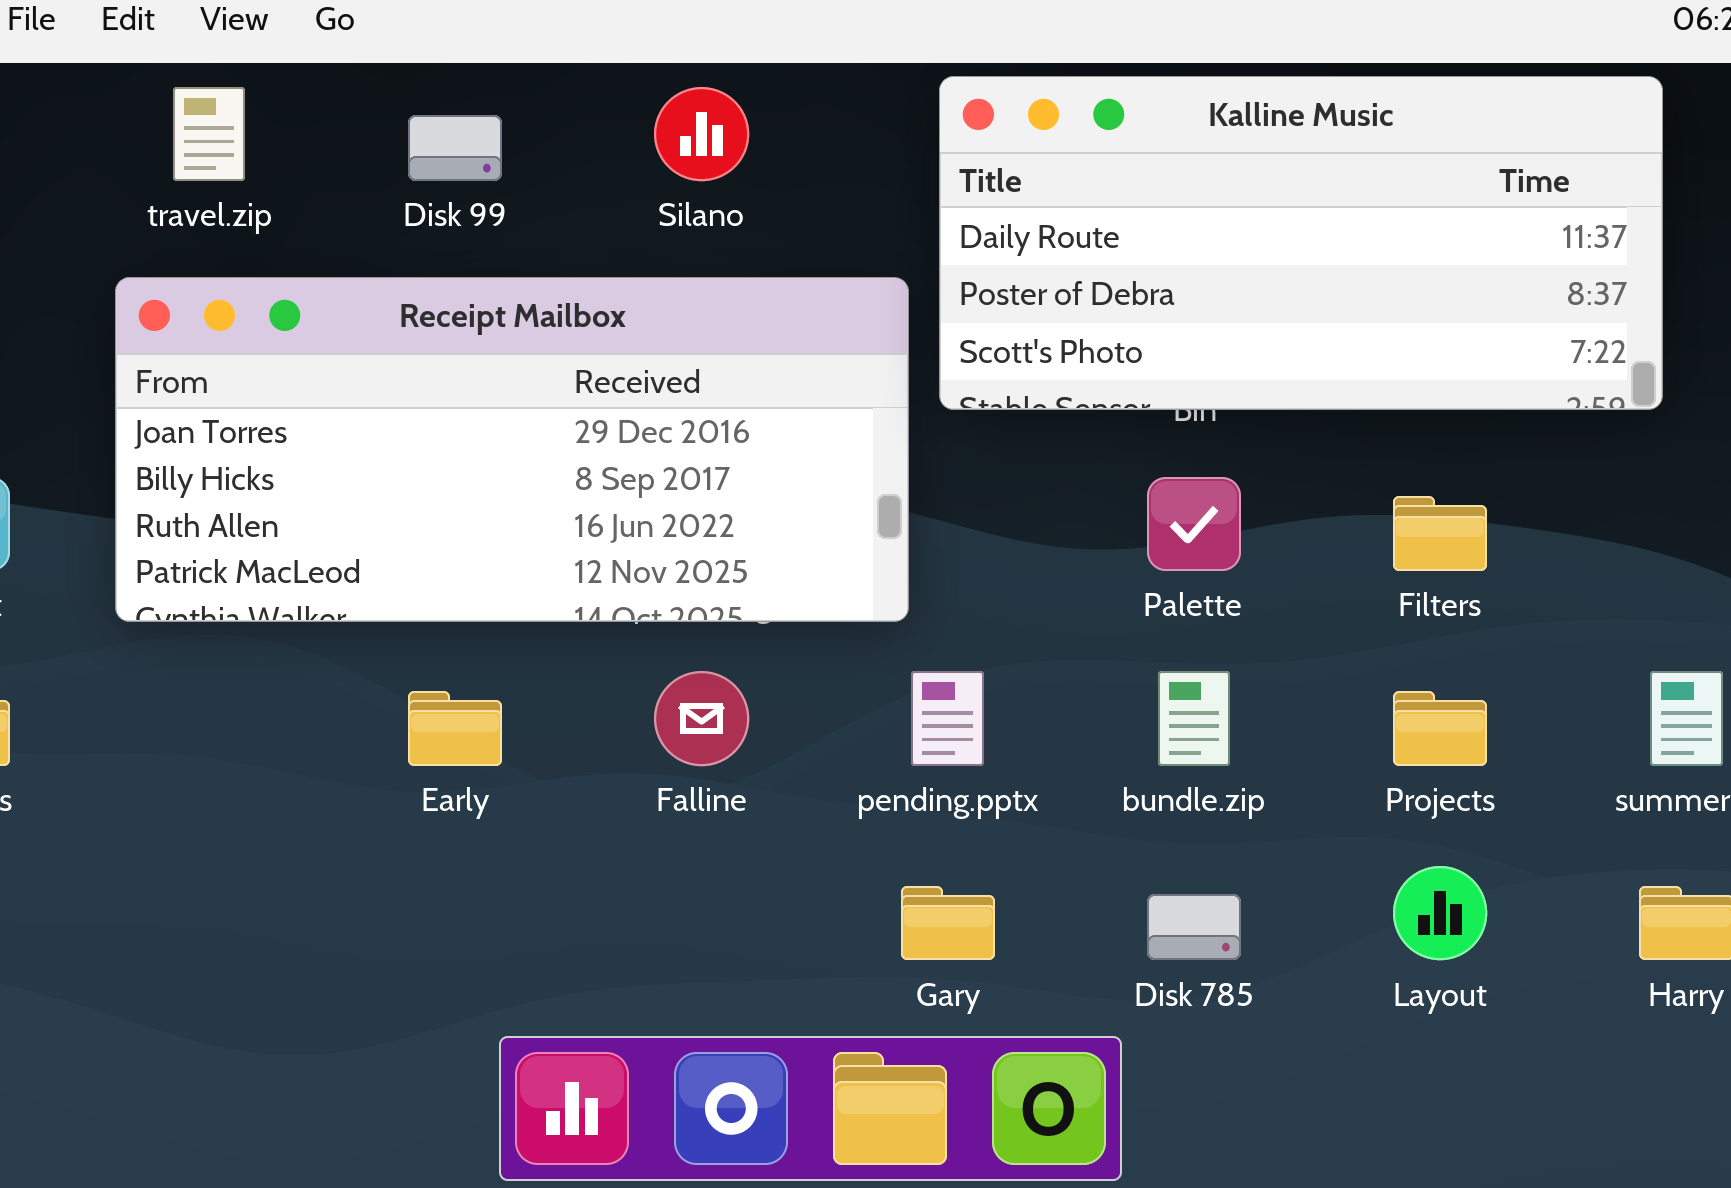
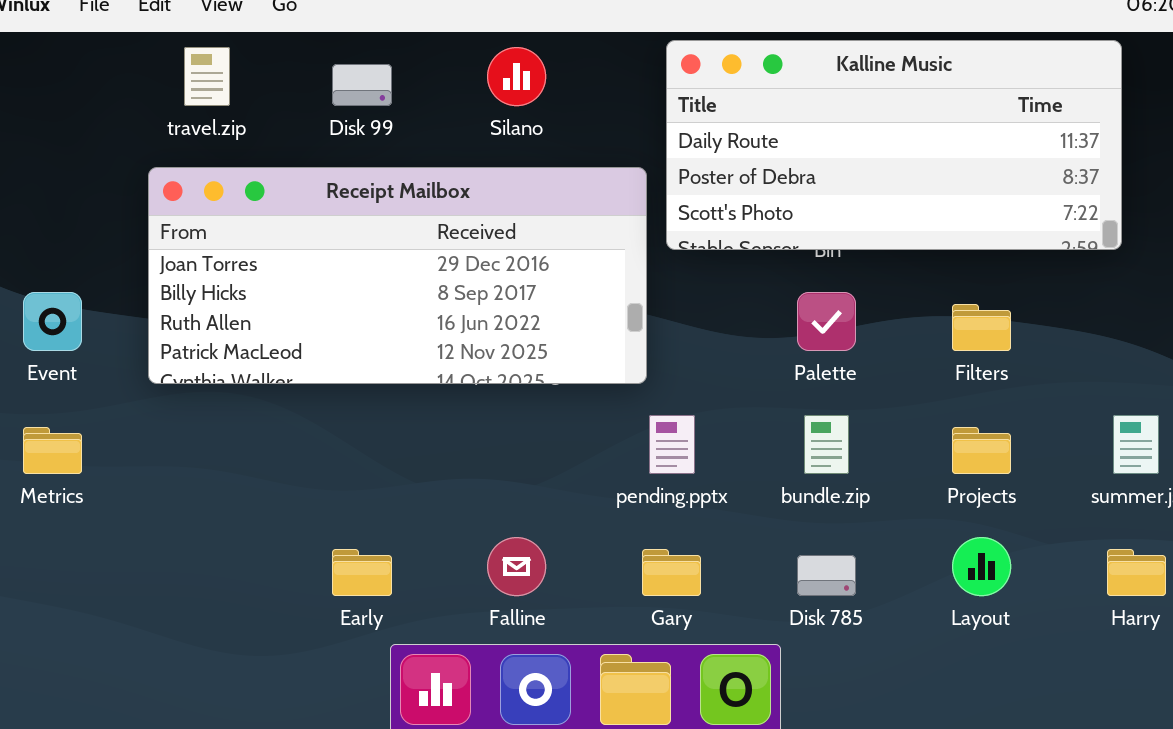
Falline: [654,671,749,766] -> [487,537,546,596], moved
Early: [408,691,502,766] -> [332,549,392,596], moved

